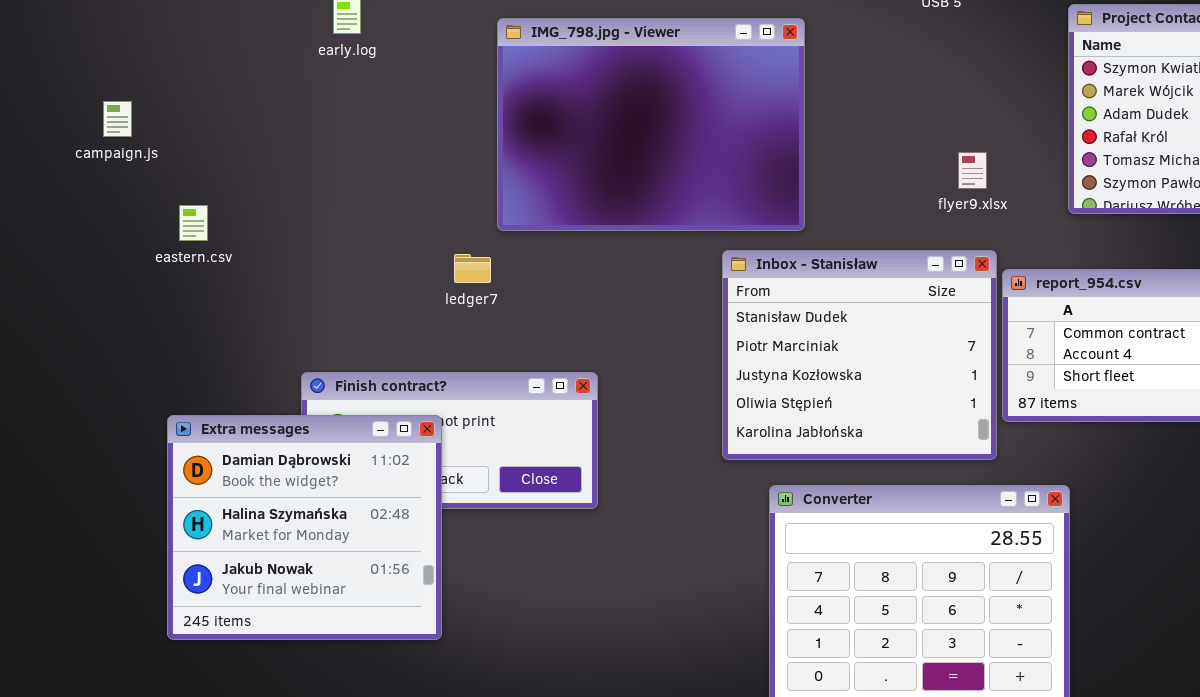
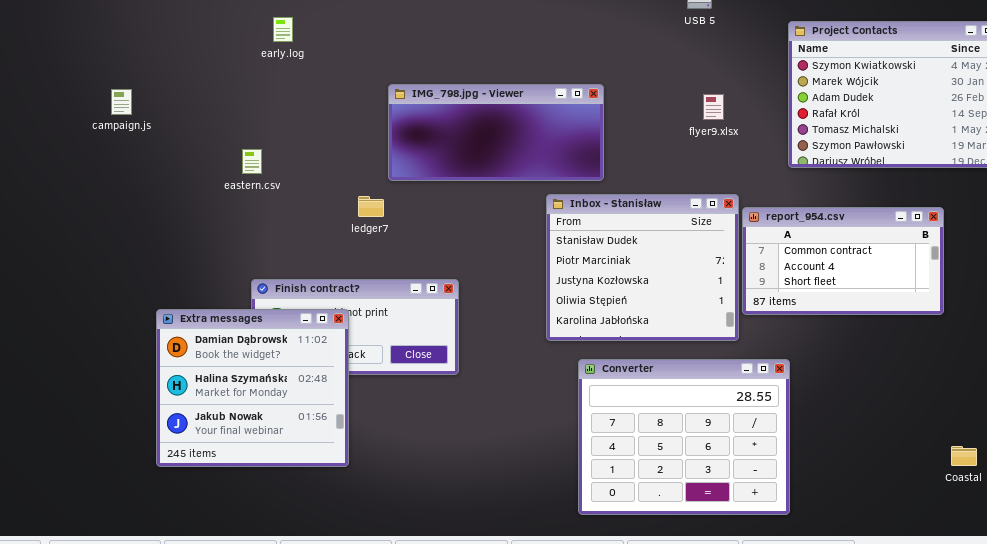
IMG_798.jpg - Viewer: [497,18,805,231] -> [388,84,604,181], resized
flyer9.xlsx: [958,152,987,189] -> [703,94,724,120], moved
eastern.csv: [179,205,208,241] -> [242,149,262,174], moved

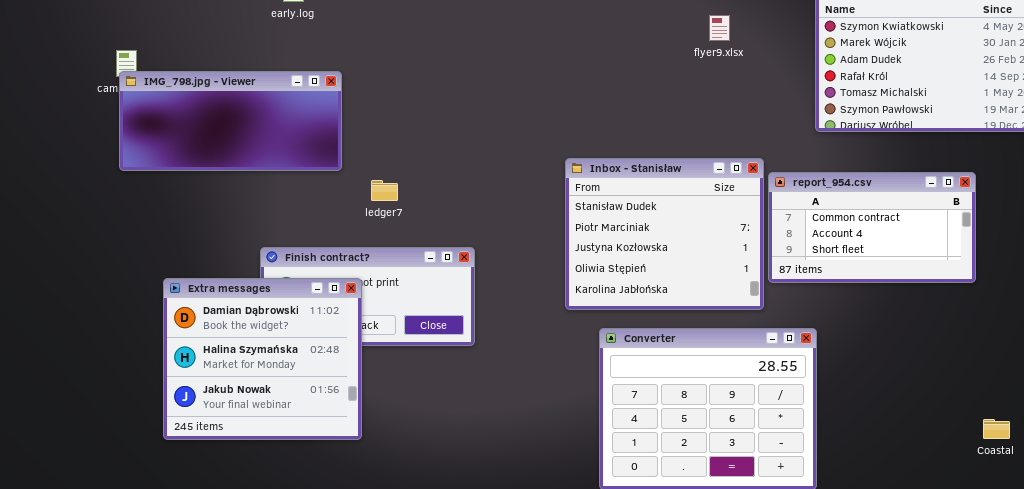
IMG_798.jpg - Viewer: [388,84,604,181] -> [119,71,342,171], moved
flyer9.xlsx: [703,94,724,120] -> [709,15,730,41], moved
ledger7: [358,196,384,217] -> [371,180,398,201], moved

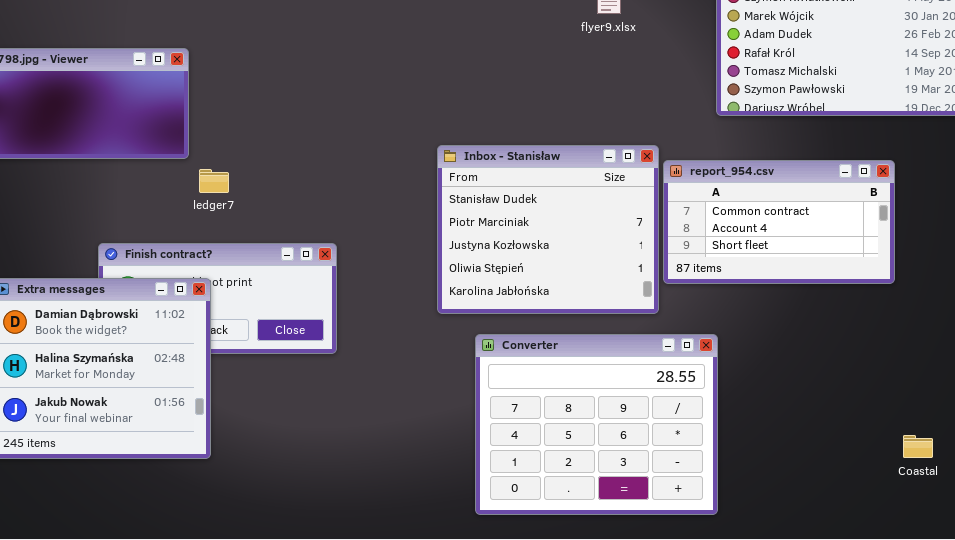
ledger7: [371,180,398,201] -> [199,169,229,193], moved

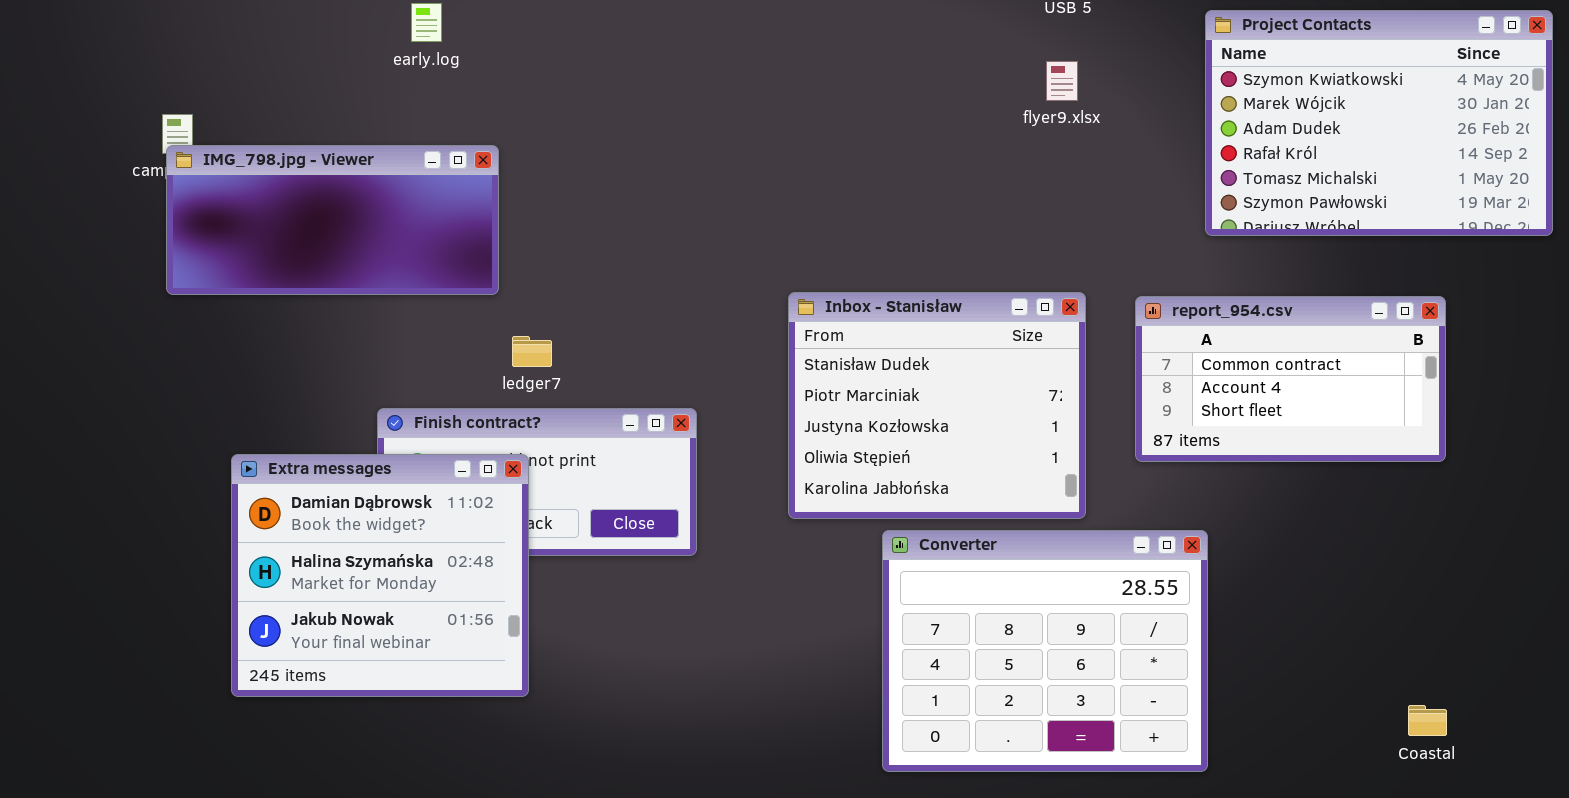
Inbox - Stanisław: [437,145,659,314] -> [788,292,1086,519], moved
ledger7: [199,169,229,193] -> [512,336,552,367], moved
Coastal: [903,435,933,458] -> [1408,705,1447,736], moved

